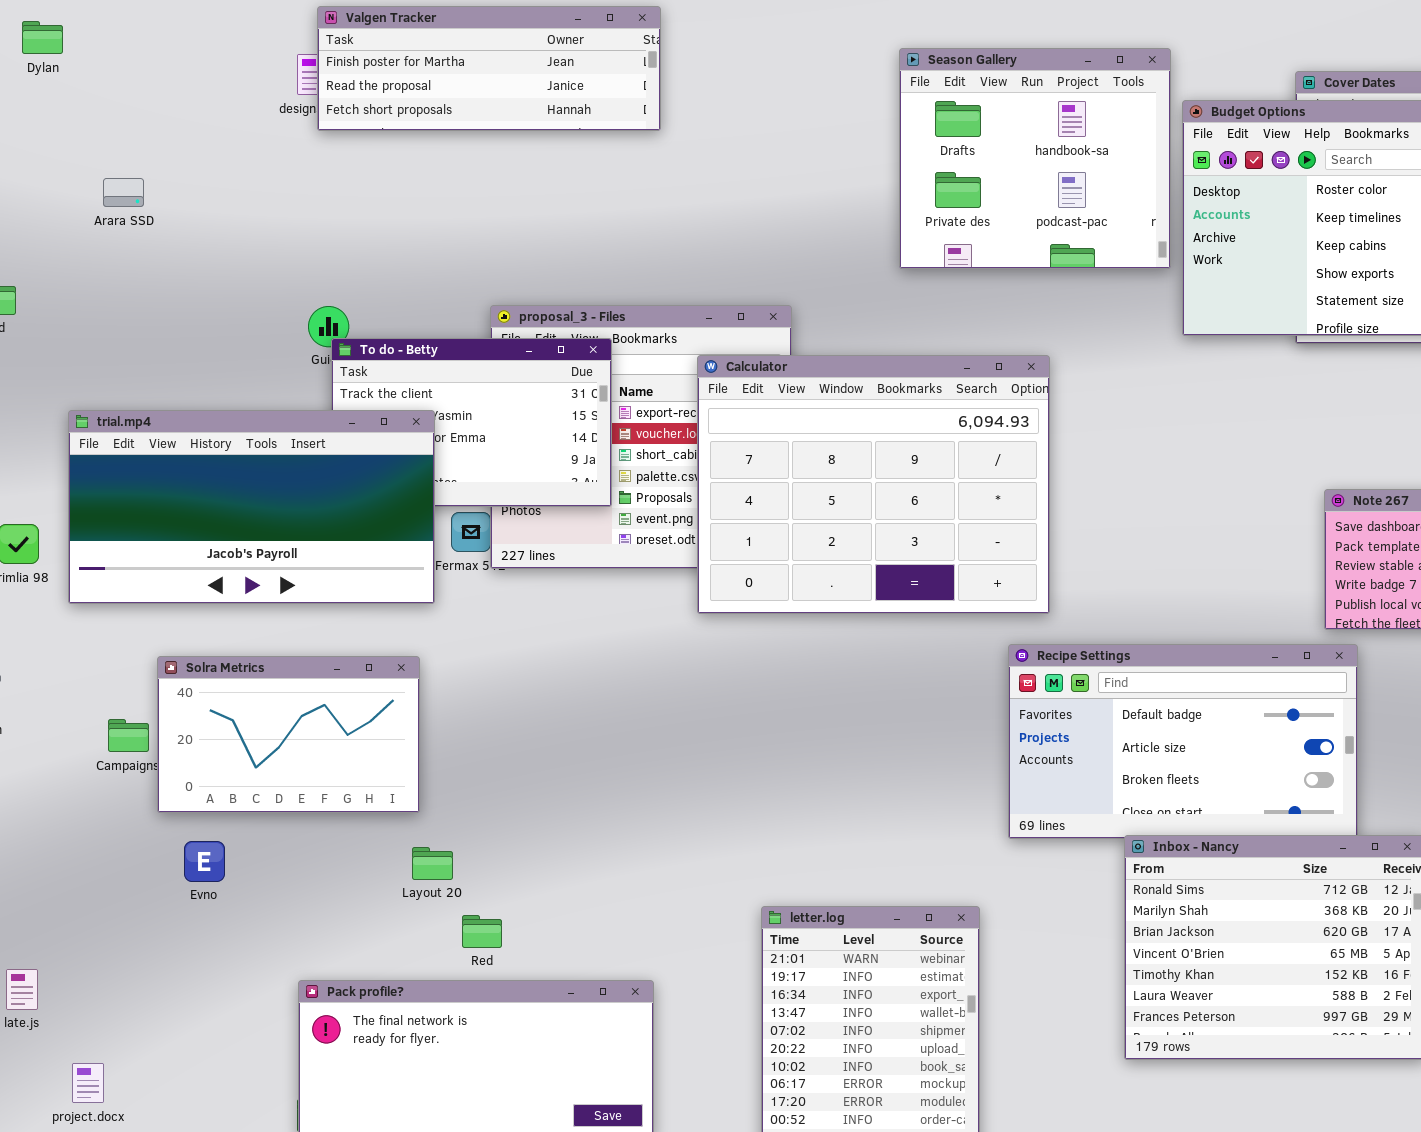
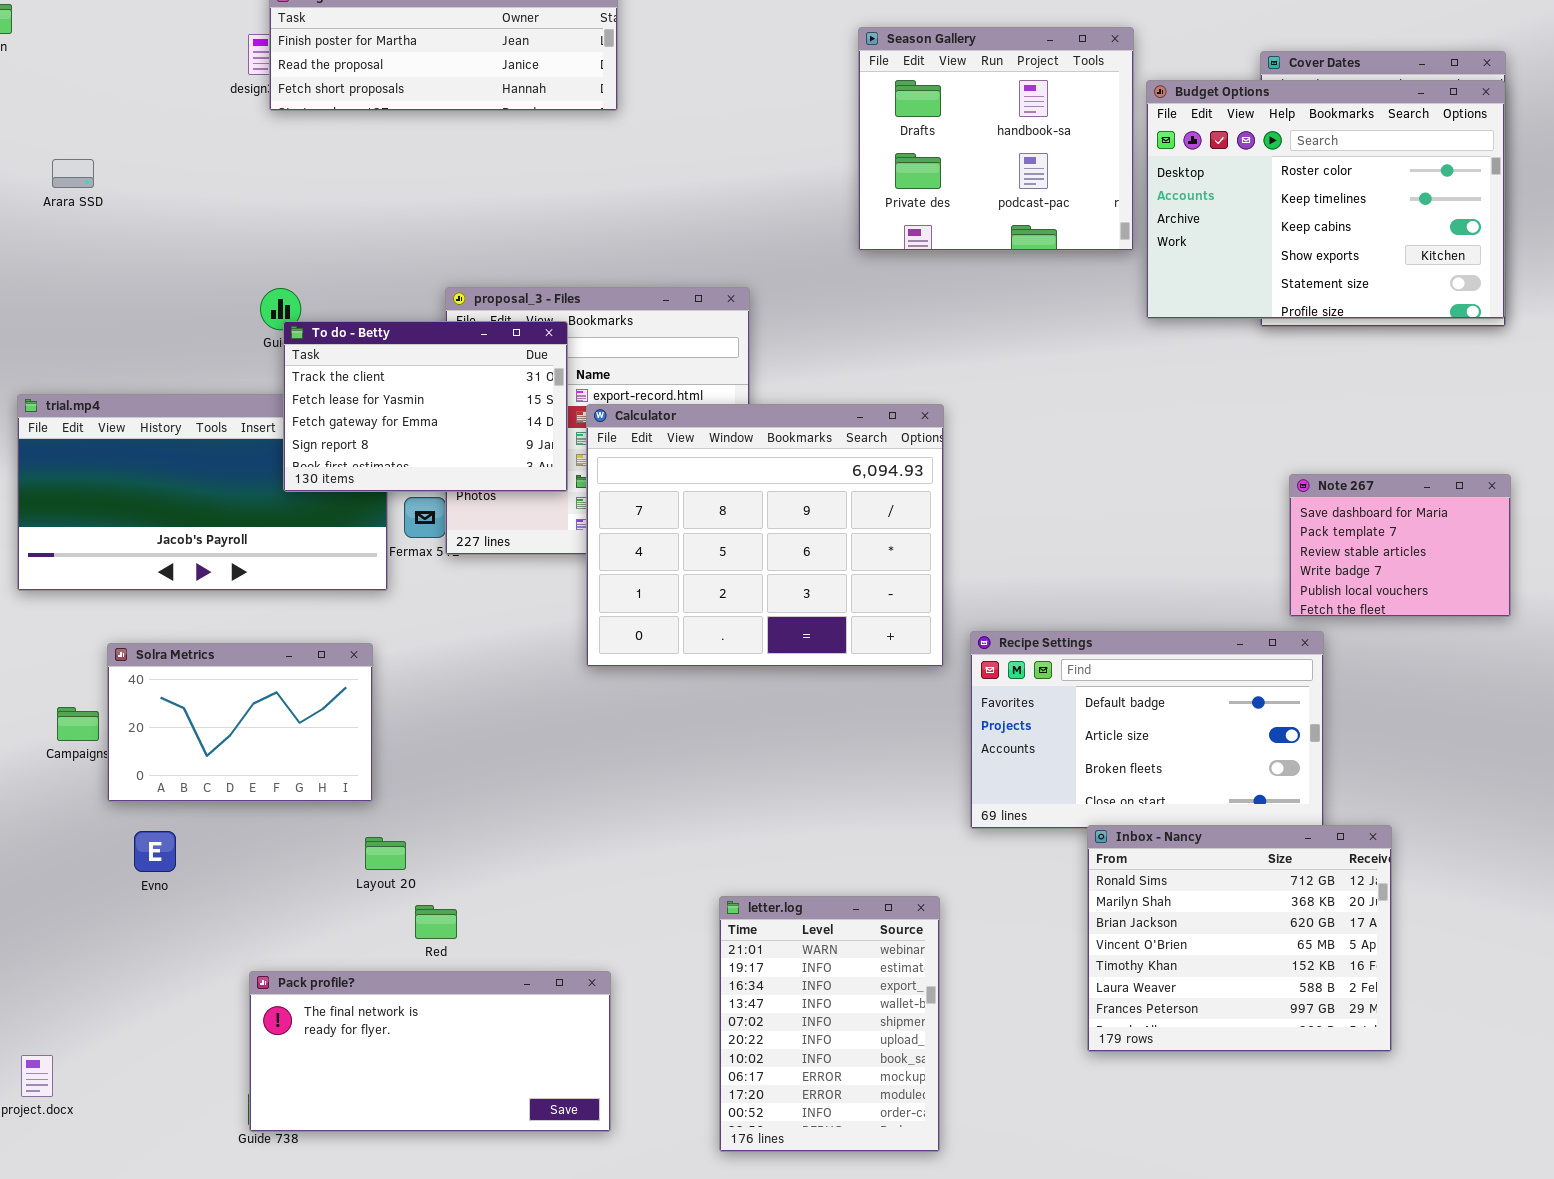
To do - Betty: [331,338,612,507] -> [283,321,568,492], raised
Calculator: [697,355,1050,614] -> [586,404,944,667], moved

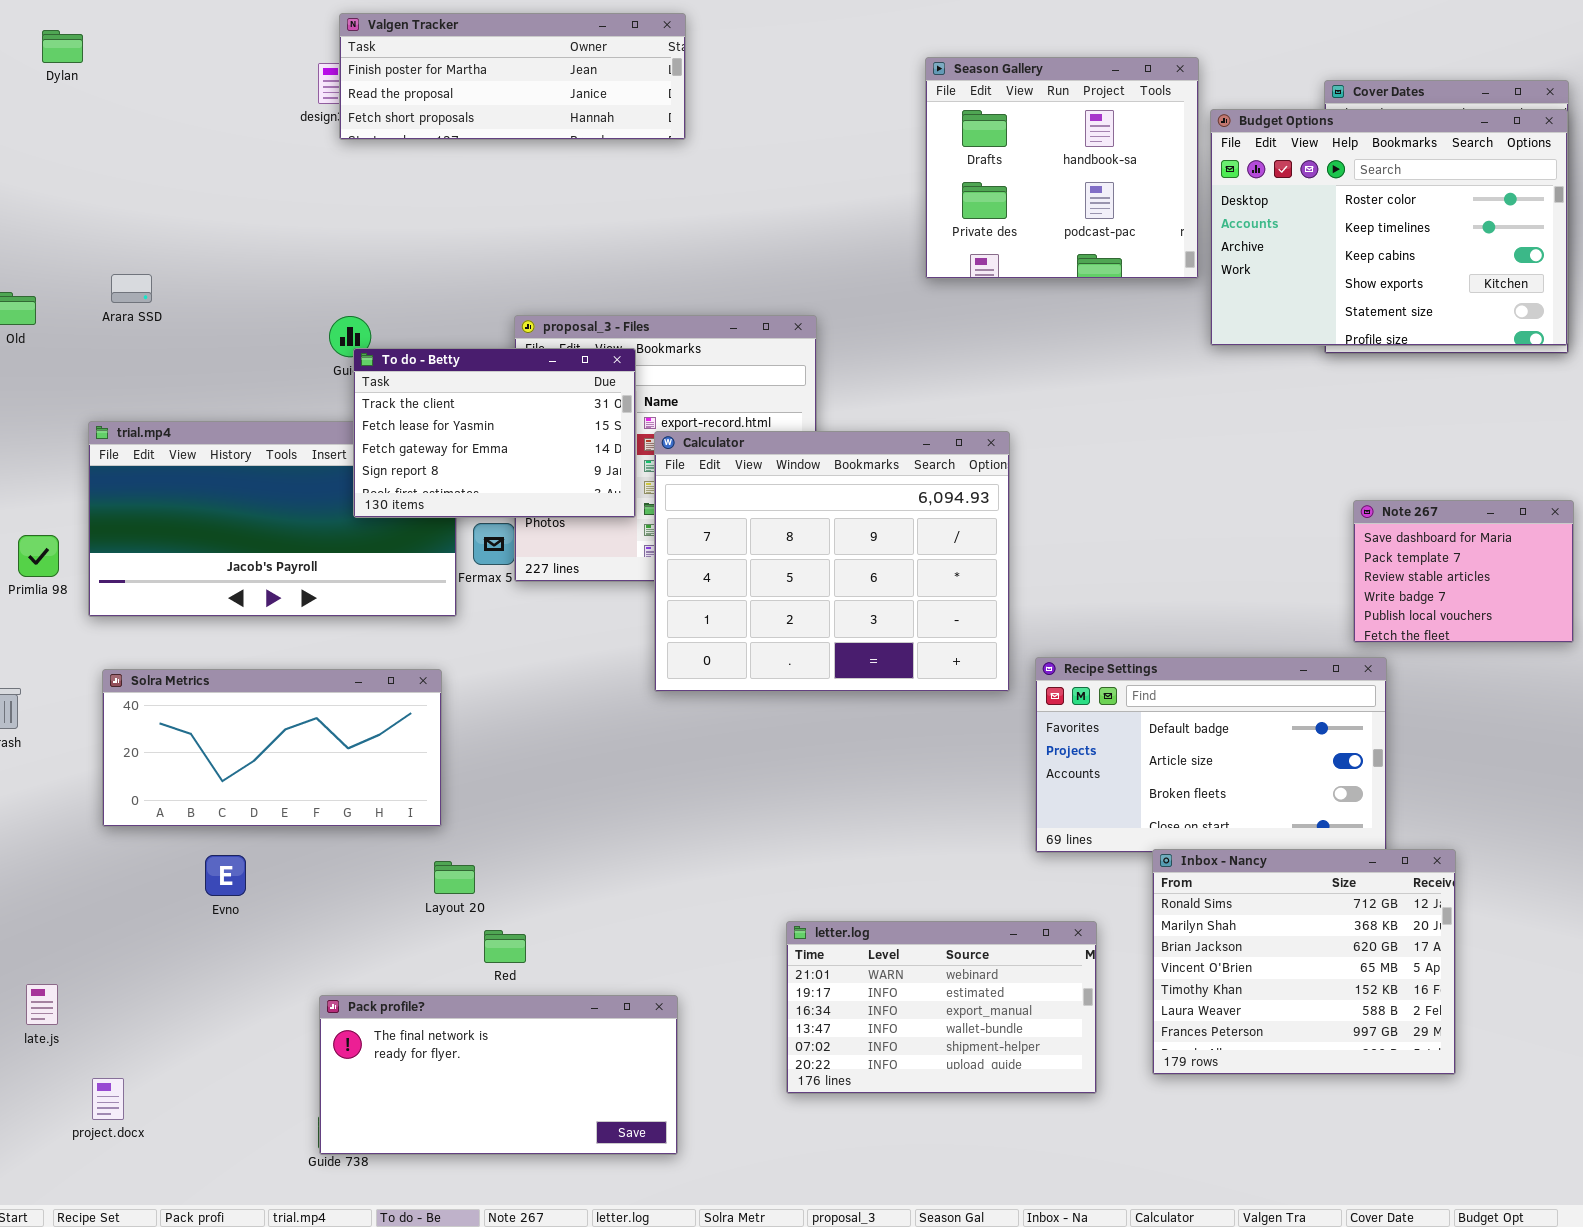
Arara SSD: [52,159,94,188] -> [111,274,152,303], moved
Solra Metrics: [107,643,373,802] -> [102,669,442,827], resized
letter.log: [719,896,940,1152] -> [786,921,1097,1094], resized

